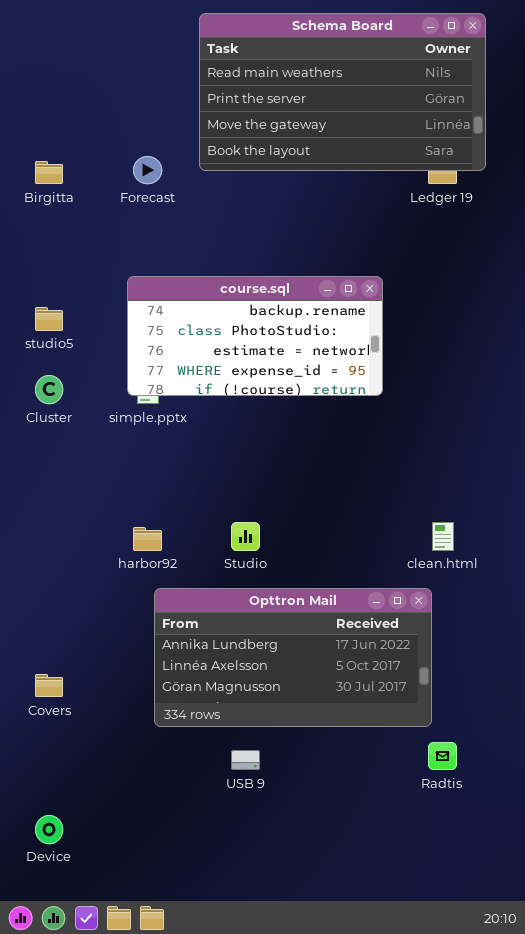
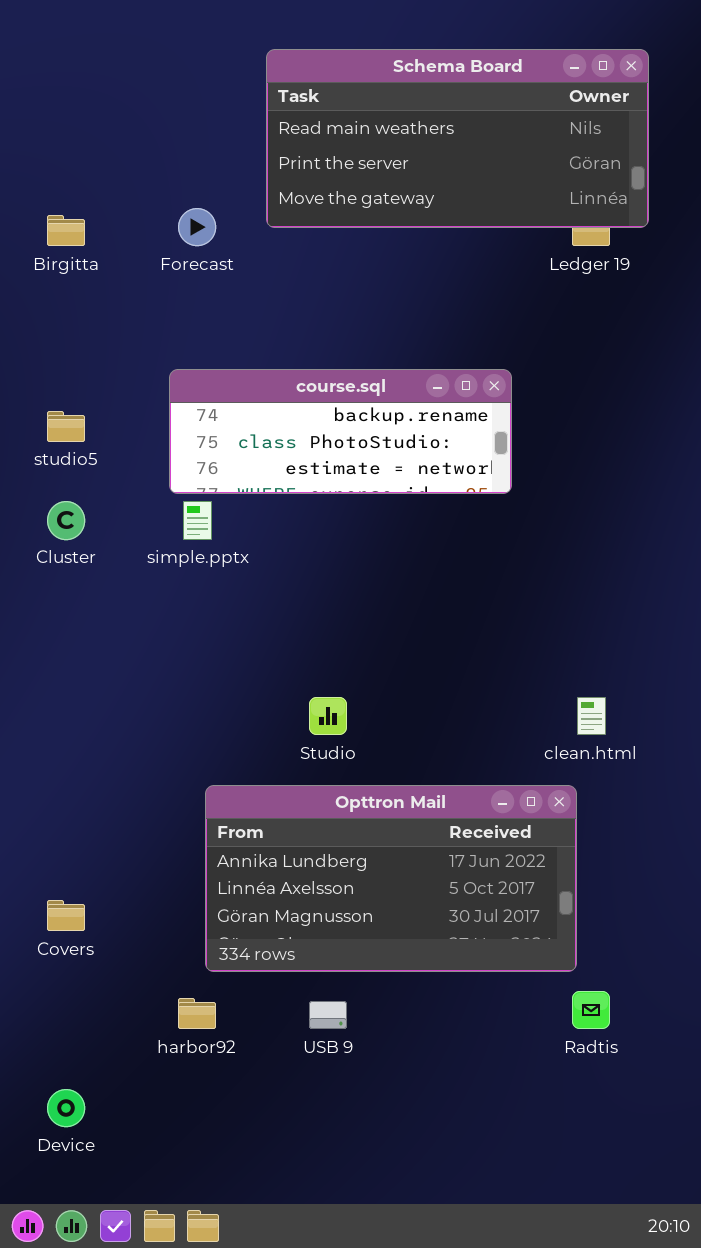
Schema Board: [199,13,486,171] -> [266,49,649,228], resized
course.sql: [127,276,383,396] -> [169,369,512,494], resized
harbor92: [133,527,162,551] -> [178,998,216,1029], moved

